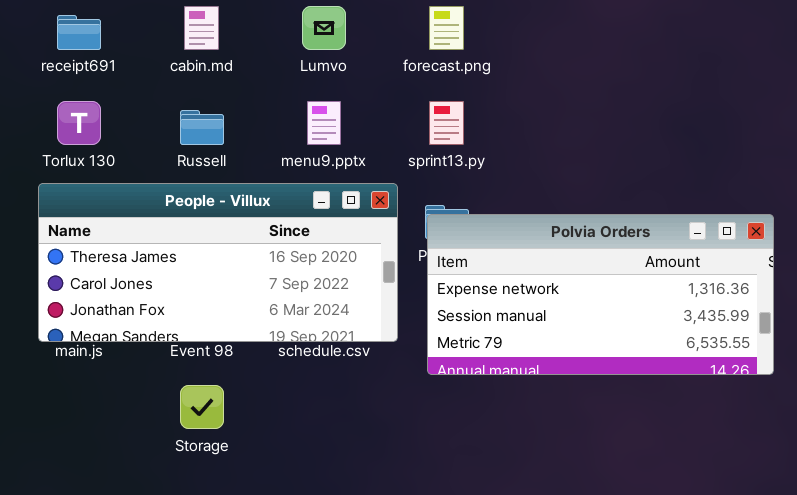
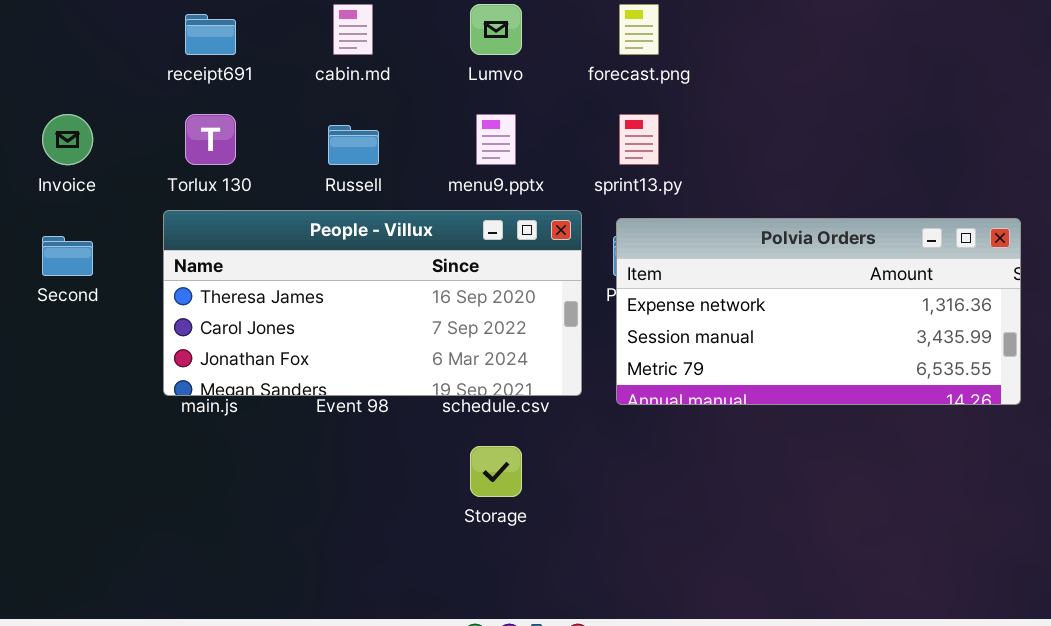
Polvia Orders: [427,214,774,375] -> [616,218,1021,405], moved
Storage: [180,385,224,429] -> [470,446,522,497], moved

